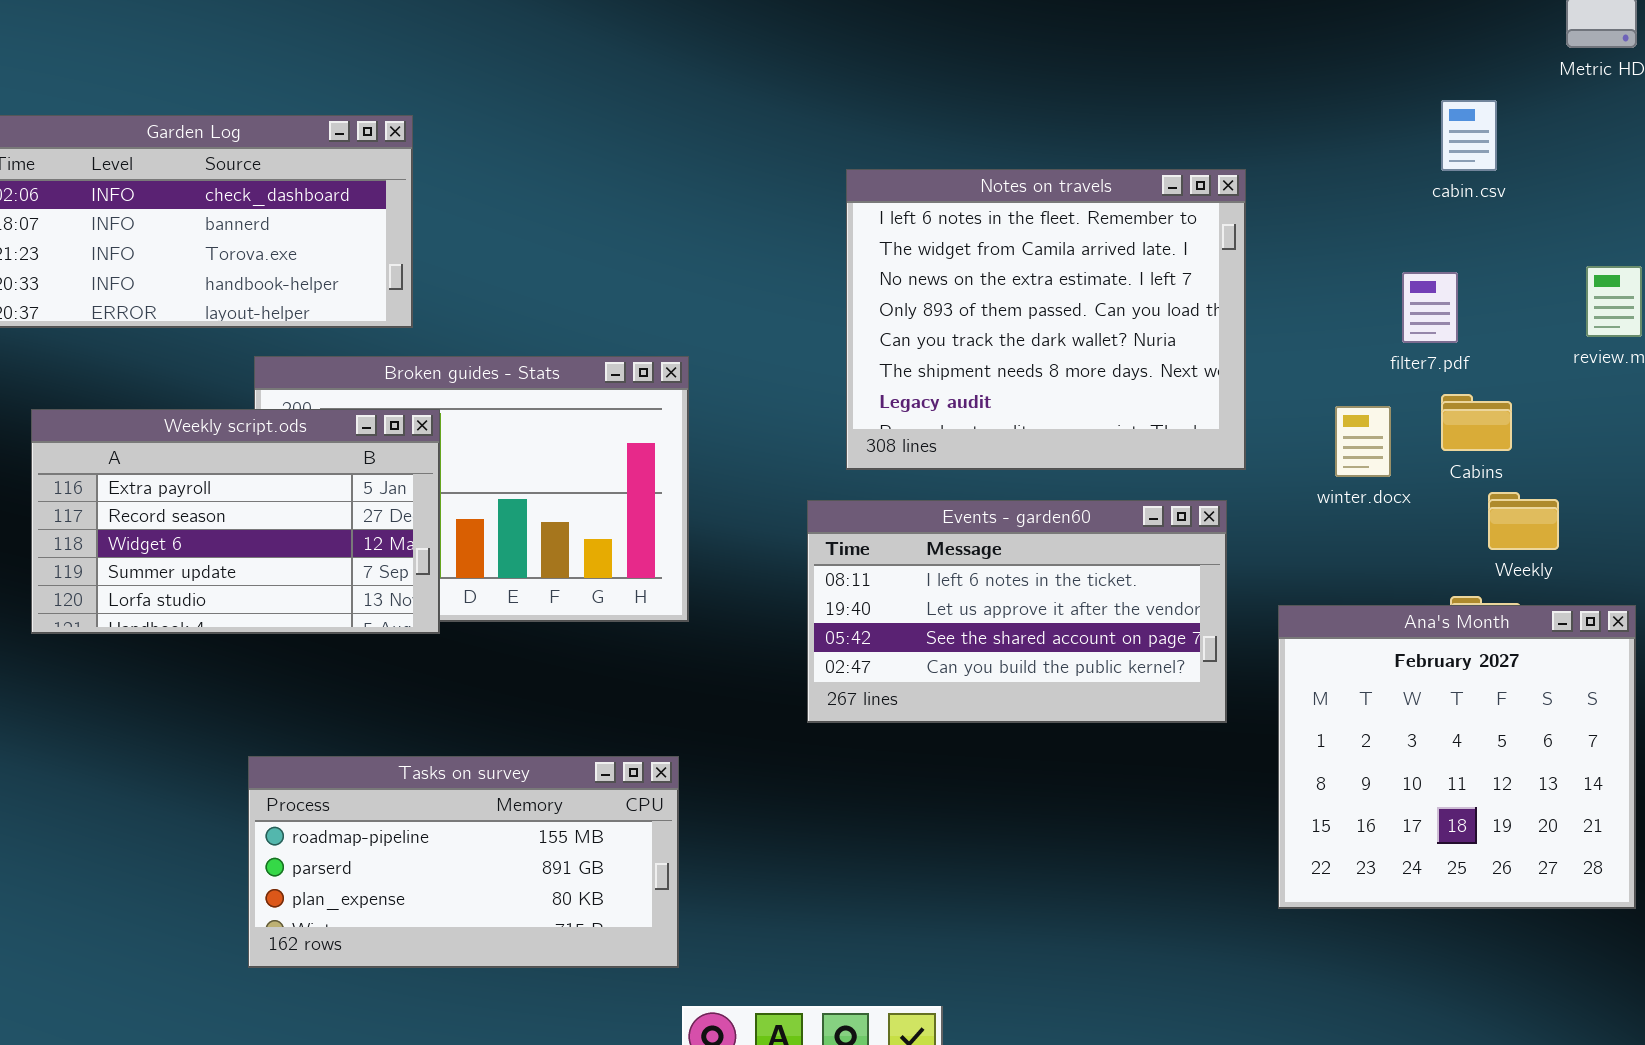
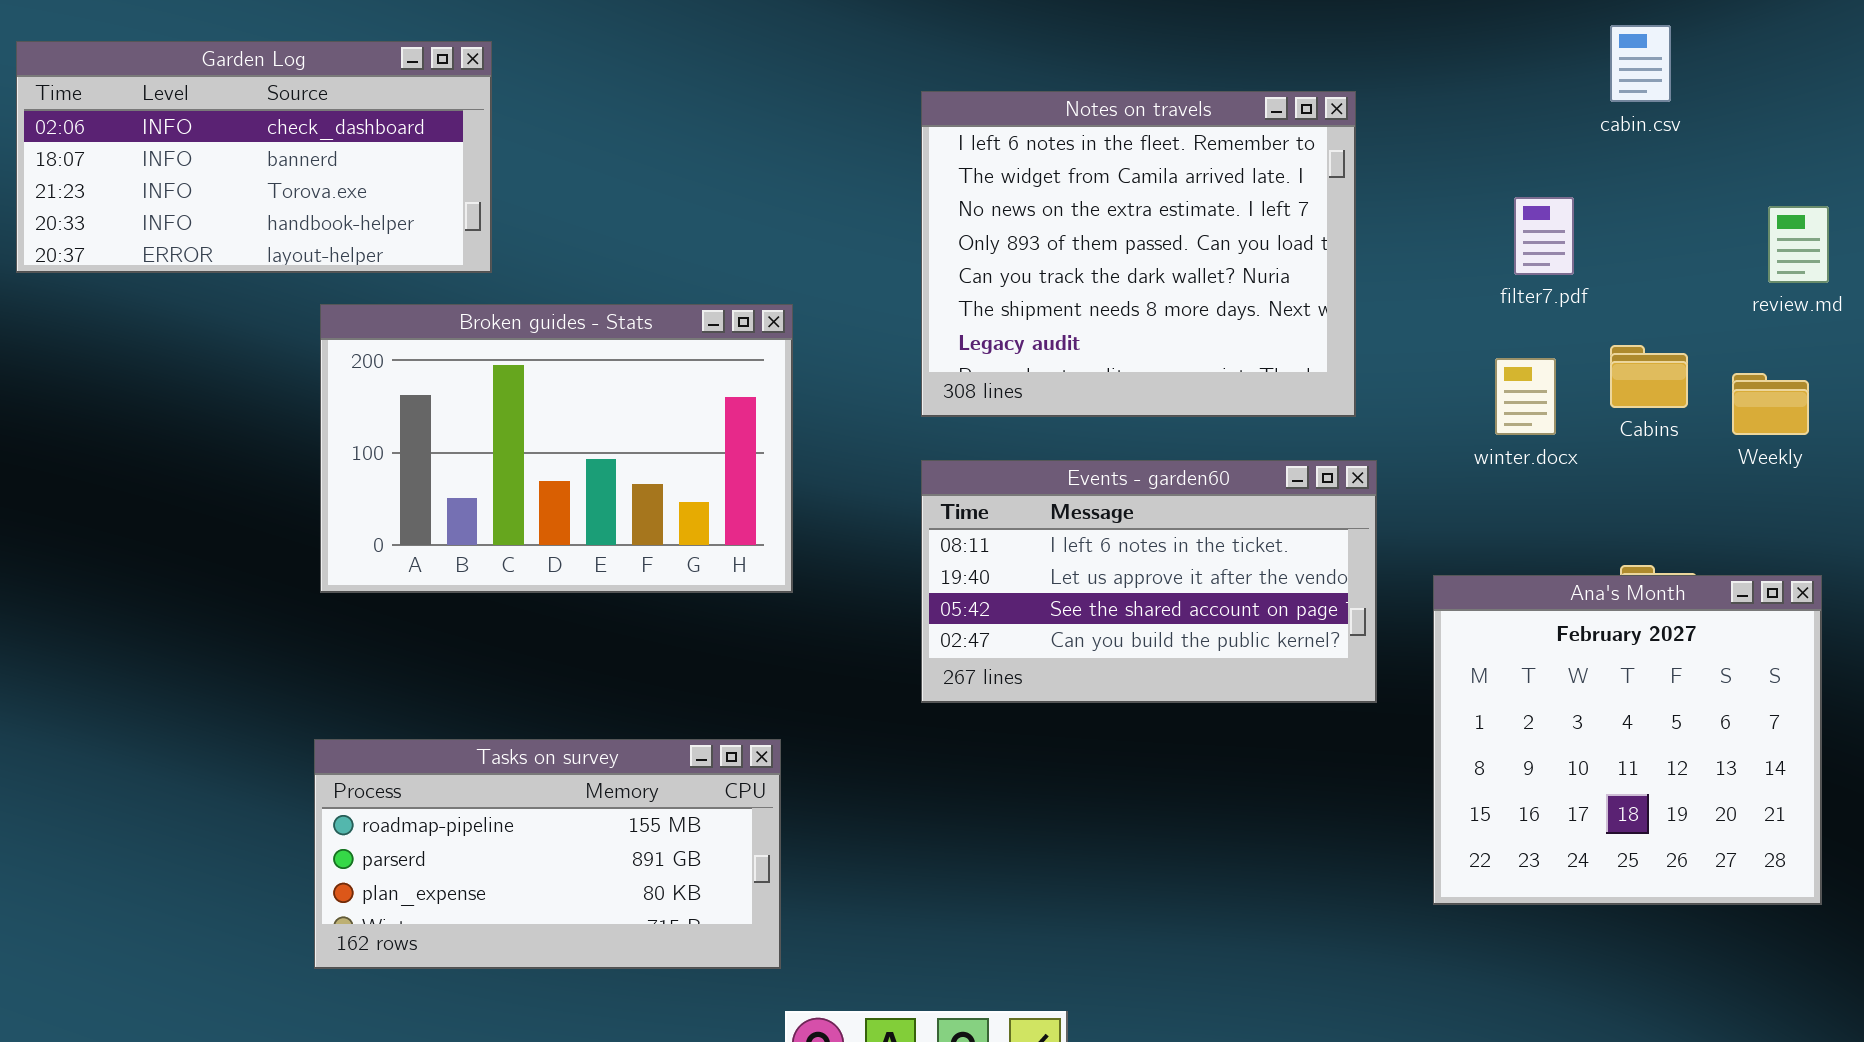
Notes on travels: [846,169,1246,470] -> [921,91,1356,417], moved
filter7.pdf: [1402,272,1458,343] -> [1514,197,1574,275], moved
Weekly script.ods: [31,409,440,634] -> none, closed
Weekly: [1488,492,1559,550] -> [1732,373,1809,435], moved

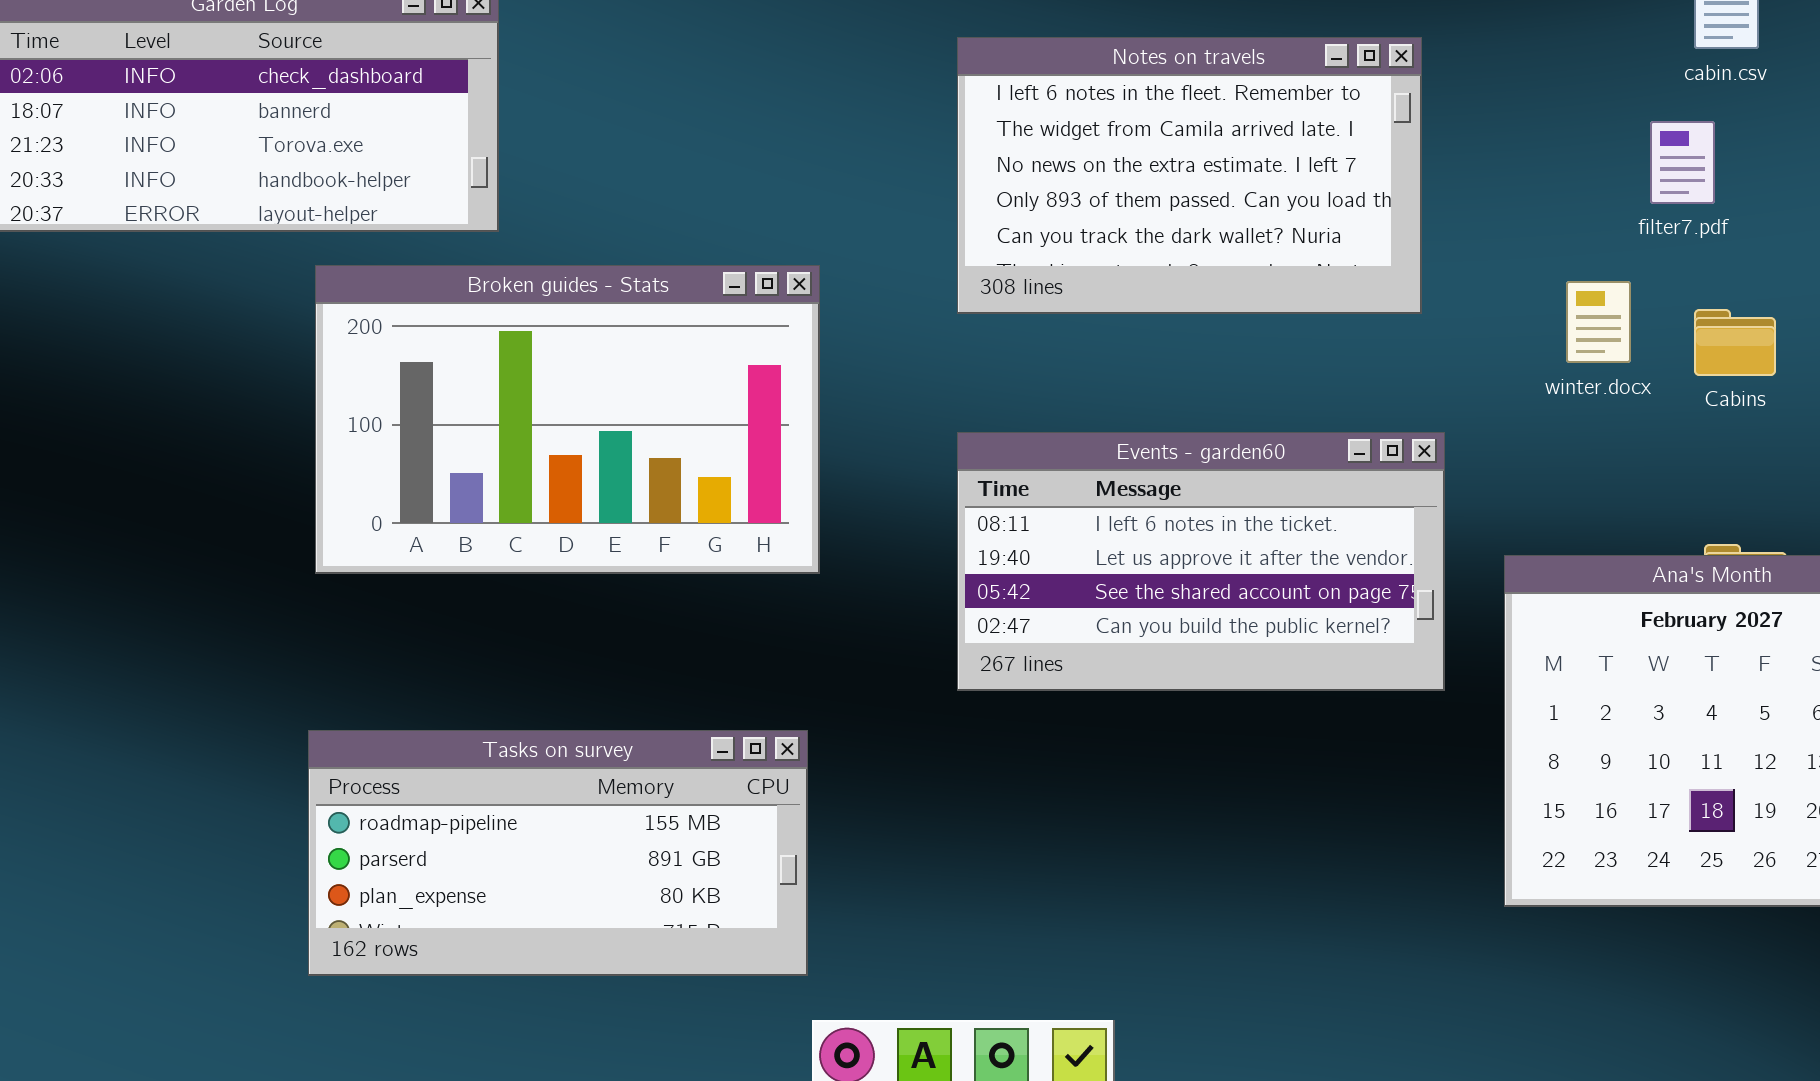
Notes on travels: [921,91,1356,417] -> [957,37,1422,314], resized
filter7.pdf: [1514,197,1574,275] -> [1650,121,1715,204], moved
winter.docx: [1495,358,1556,435] -> [1566,281,1631,363], moved

